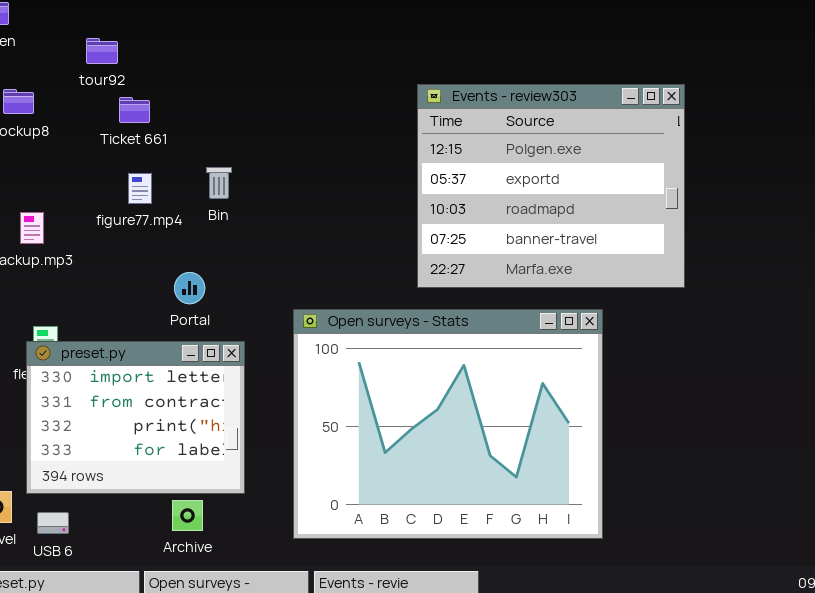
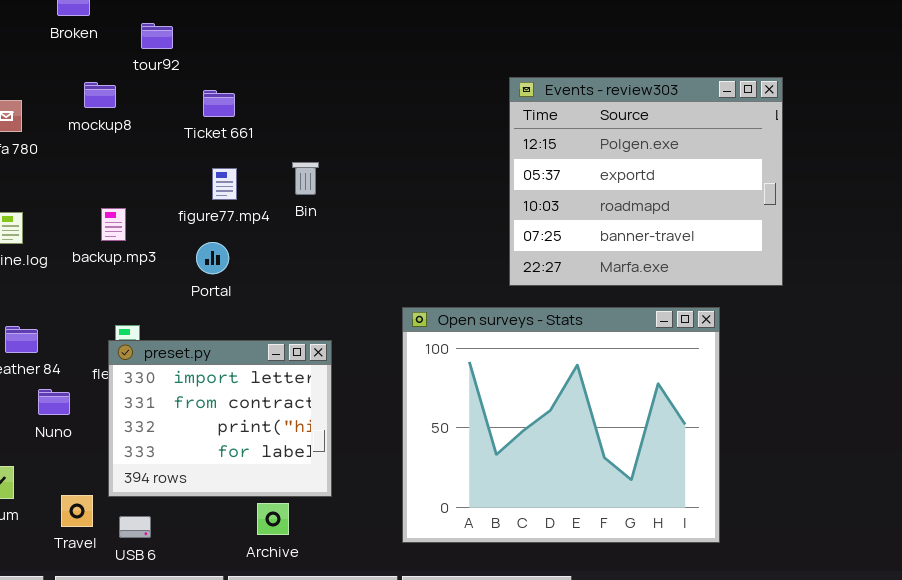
tour92: [86,38,118,64] -> [141,23,173,49], moved
Portal: [174,272,205,304] -> [196,242,229,274], moved
Open surveys - Stats: [293,309,603,539] -> [402,307,720,543], moved

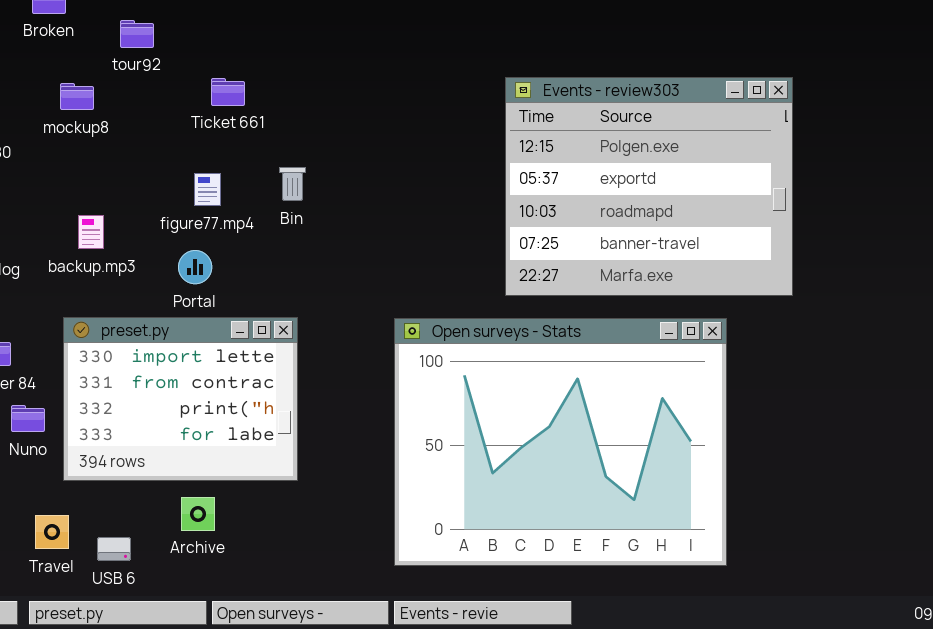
Ticket 661: [203,90,235,117] -> [211,78,245,106], moved
preset.py: [108,340,332,497] -> [63,317,298,481], moved
Archive: [257,503,289,535] -> [181,497,215,531], moved

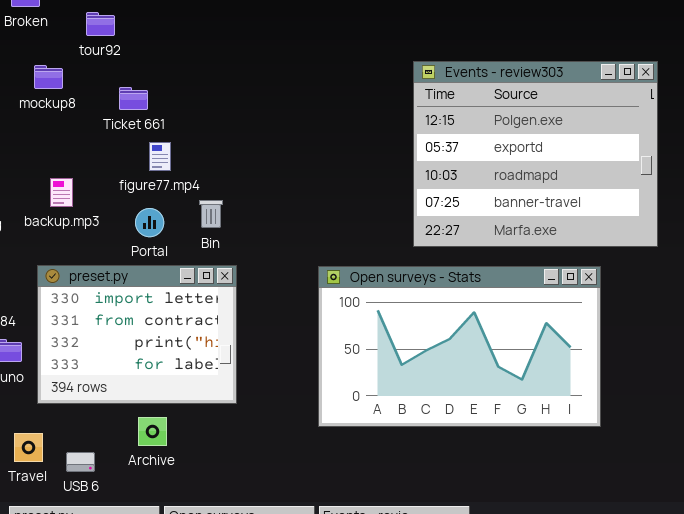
Ticket 661: [211,78,245,106] -> [119,87,148,110], moved
Bin: [279,167,306,201] -> [199,200,223,228], moved
Open surveys - Stats: [394,318,727,566] -> [318,266,601,427], resized

